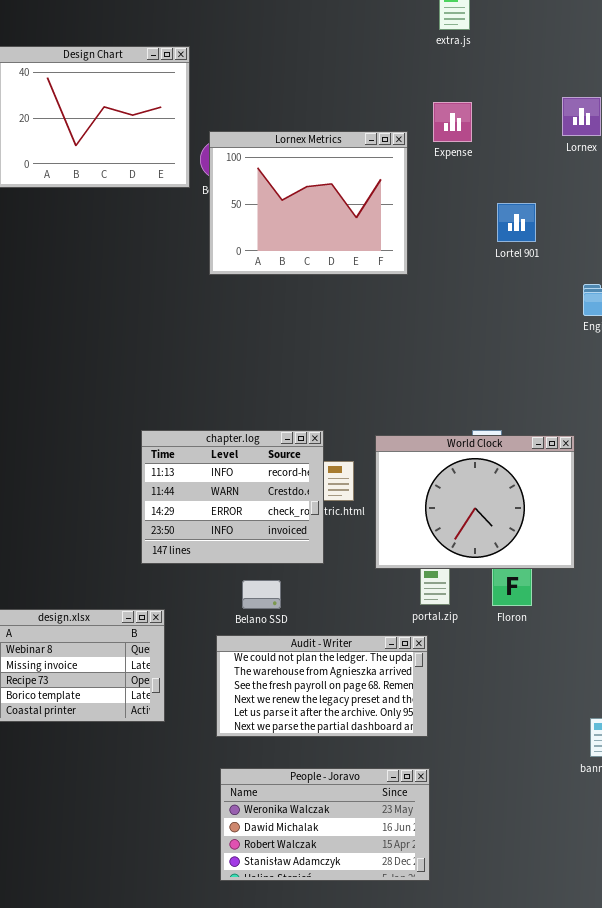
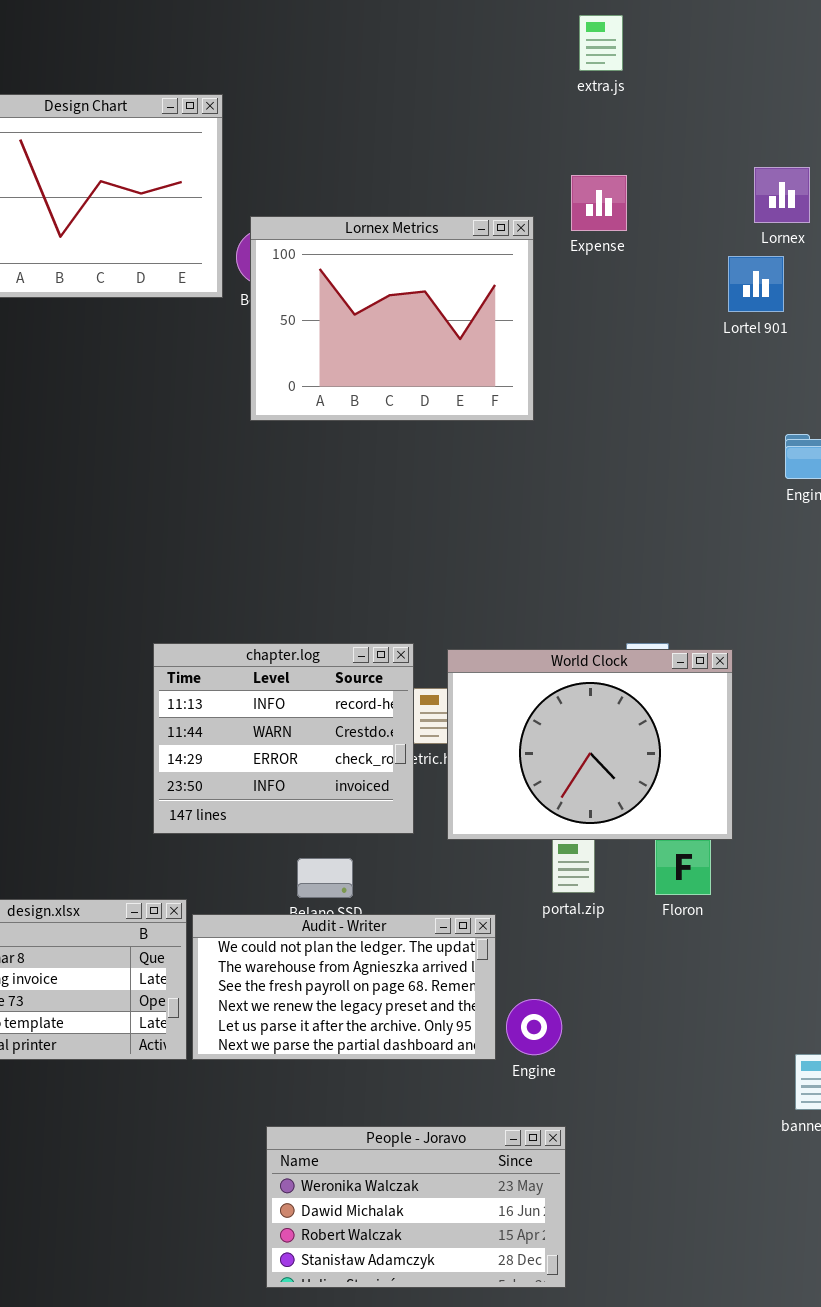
Lortel 901: [497,203,536,242] -> [728,256,784,312], moved
World Clock: [375,435,575,569] -> [447,649,733,840], moved
Audit - Writer: [216,635,428,737] -> [192,914,496,1060], moved

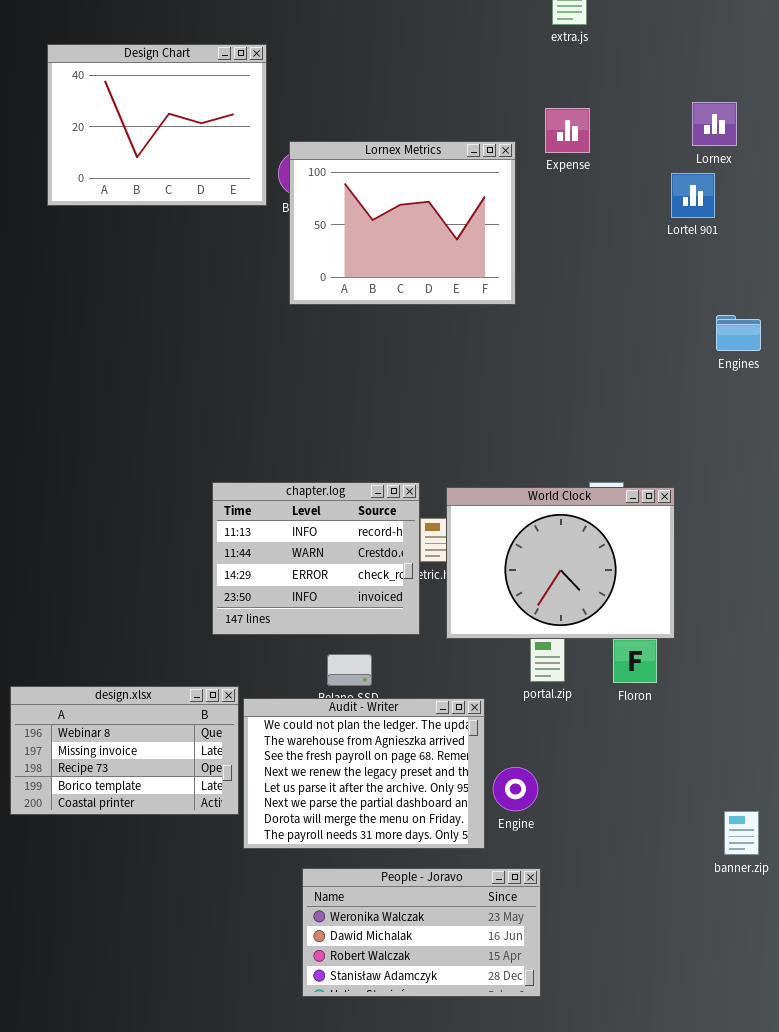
Audit - Writer: [192,914,496,1060] -> [243,698,485,849], resized

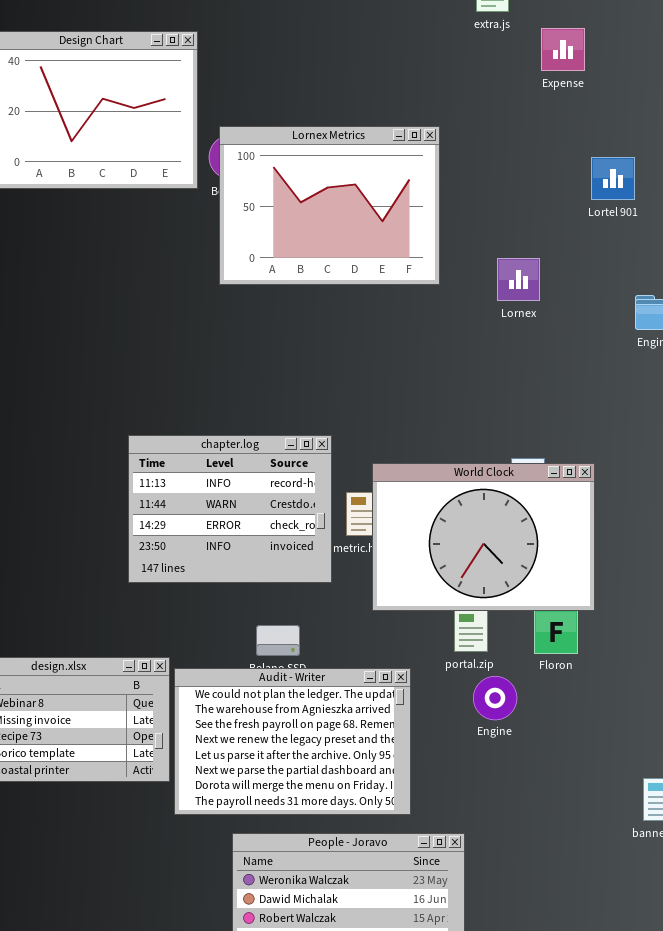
Lornex: [692,102,737,146] -> [497,258,540,301], moved
Expense: [545,108,590,153] -> [541,28,585,71], moved
chapter.log: [212,482,420,635] -> [128,435,332,583], moved
Engine: [493,767,538,811] -> [473,676,517,720], moved

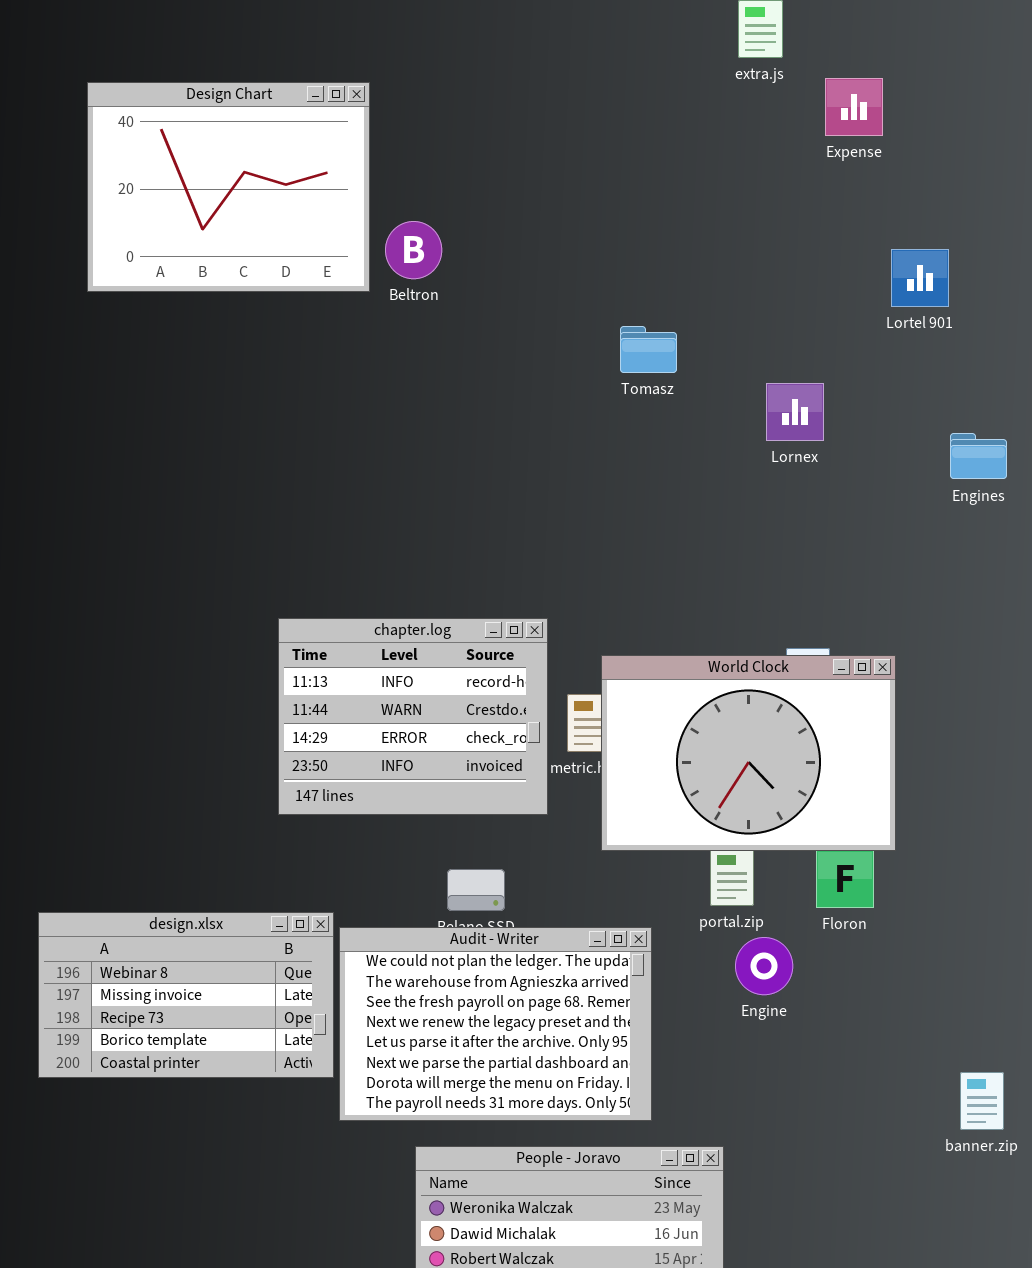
Lornex Metrics: [219,126,440,285] -> none, closed

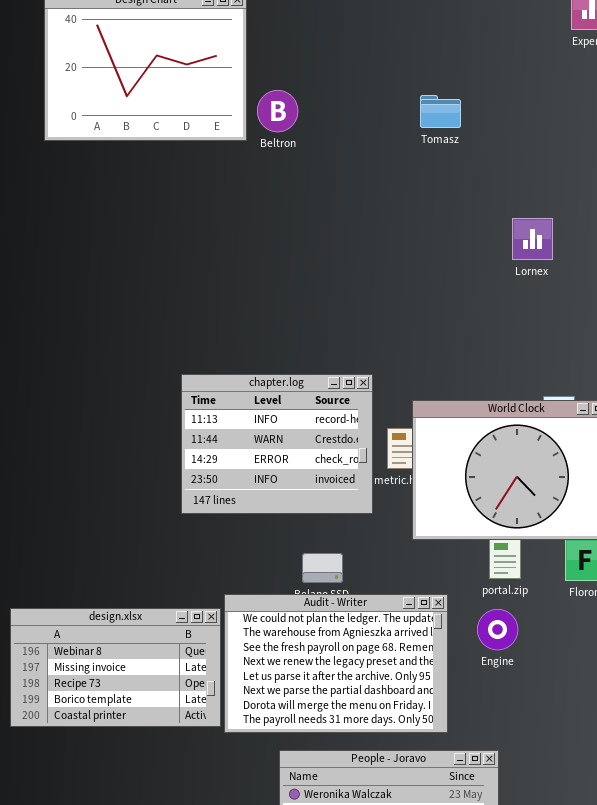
Tomasz: [620,326,677,373] -> [420,95,461,128], moved
Lornex: [766,383,824,441] -> [512,218,553,260], moved
design.xlsx: [38,912,334,1078] -> [10,608,221,727], moved
Engine: [735,937,793,995] -> [477,609,518,650], moved

